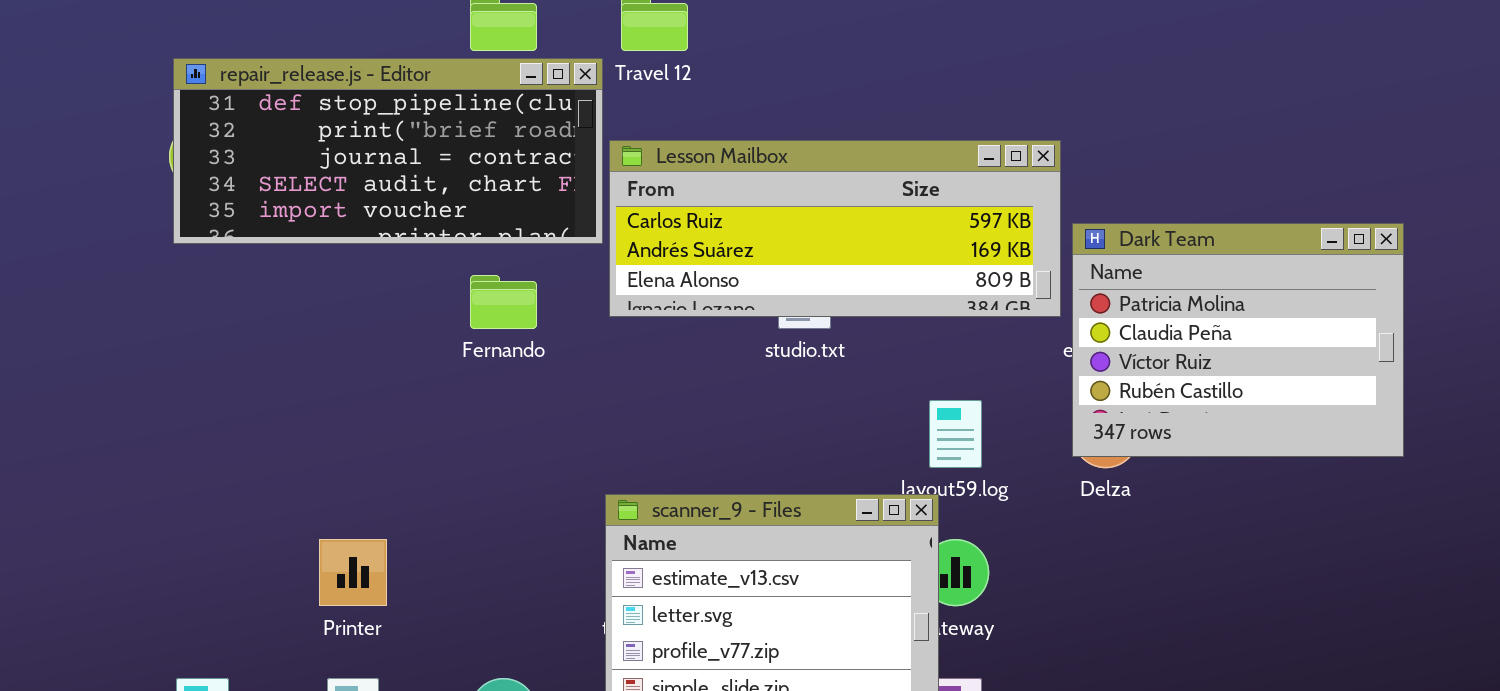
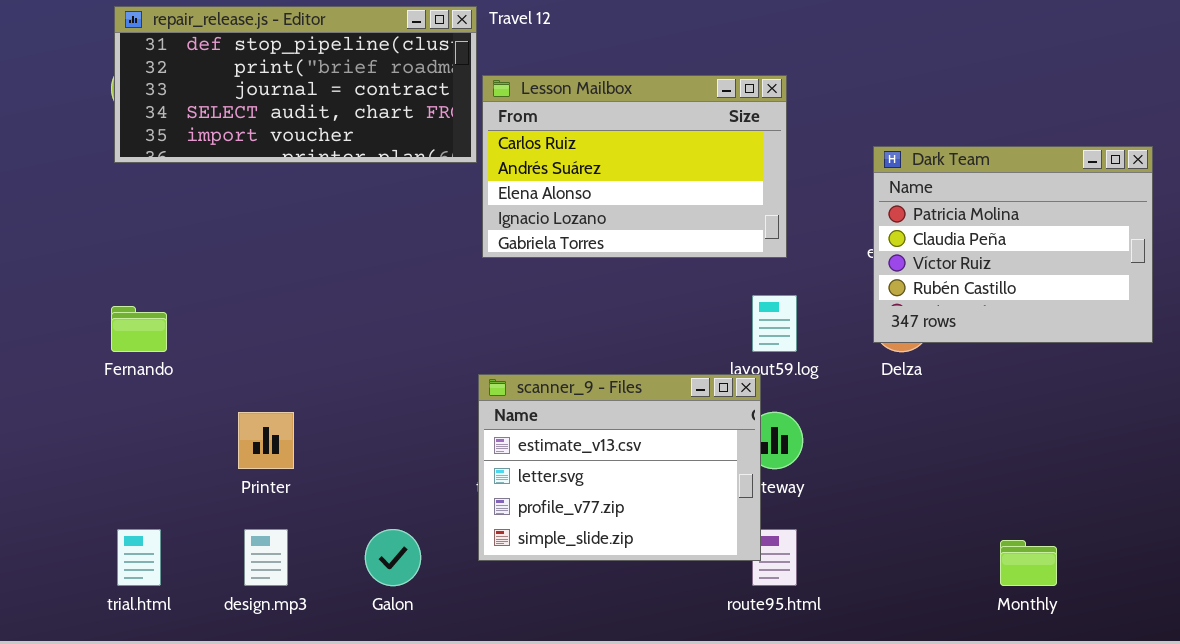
Lesson Mailbox: [609,140,1061,317] -> [482,75,787,258], resized
Fernando: [470,275,537,329] -> [111,306,167,352], moved

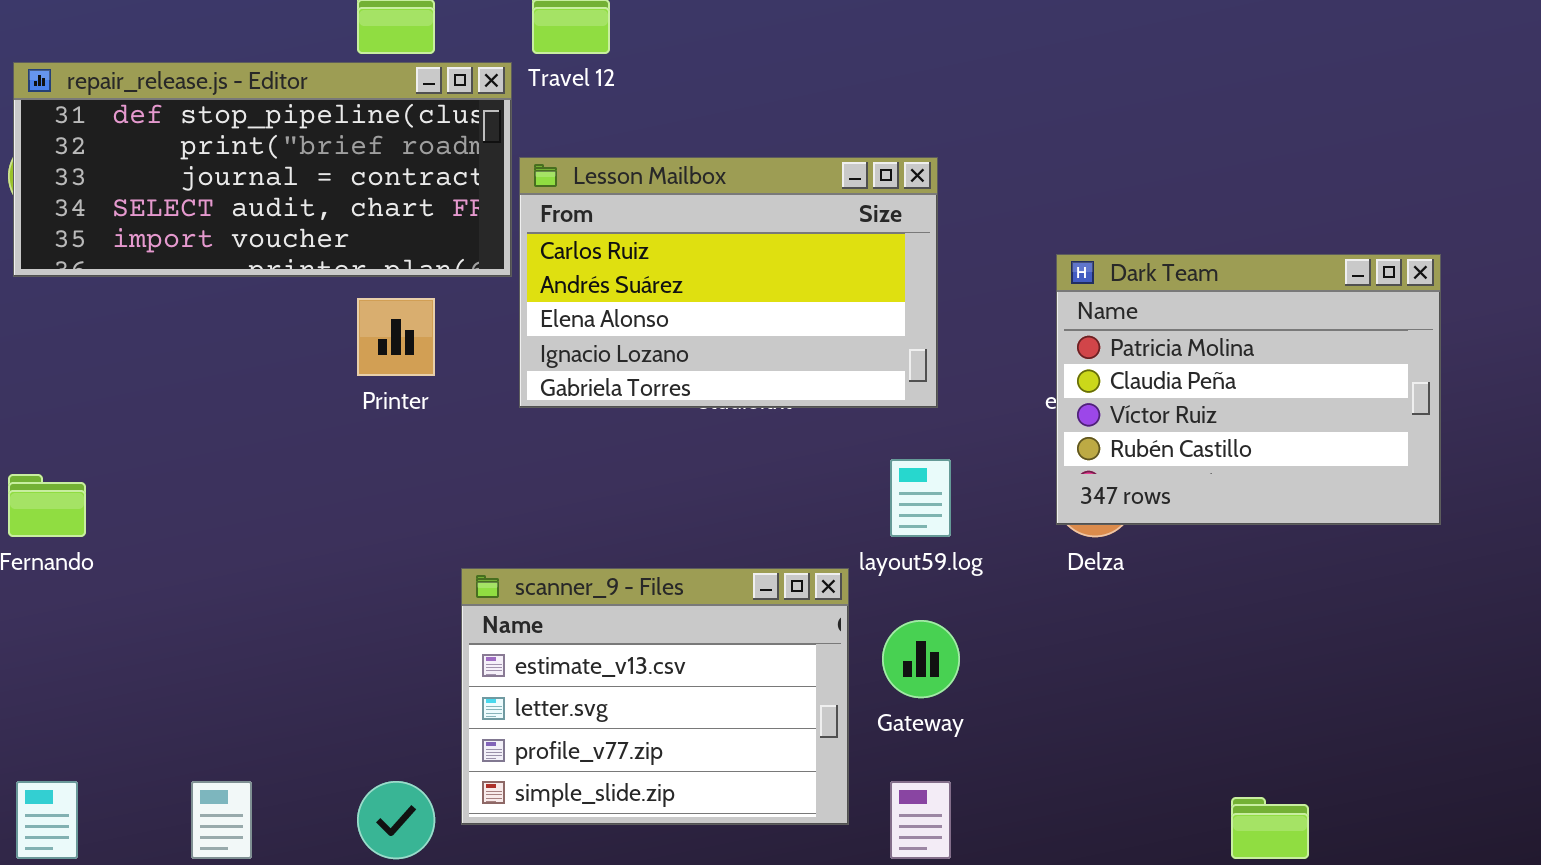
scanner_9 - Files: [478,374,761,561] -> [461,568,849,825], moved
Printer: [238,412,294,469] -> [357,298,435,376], moved

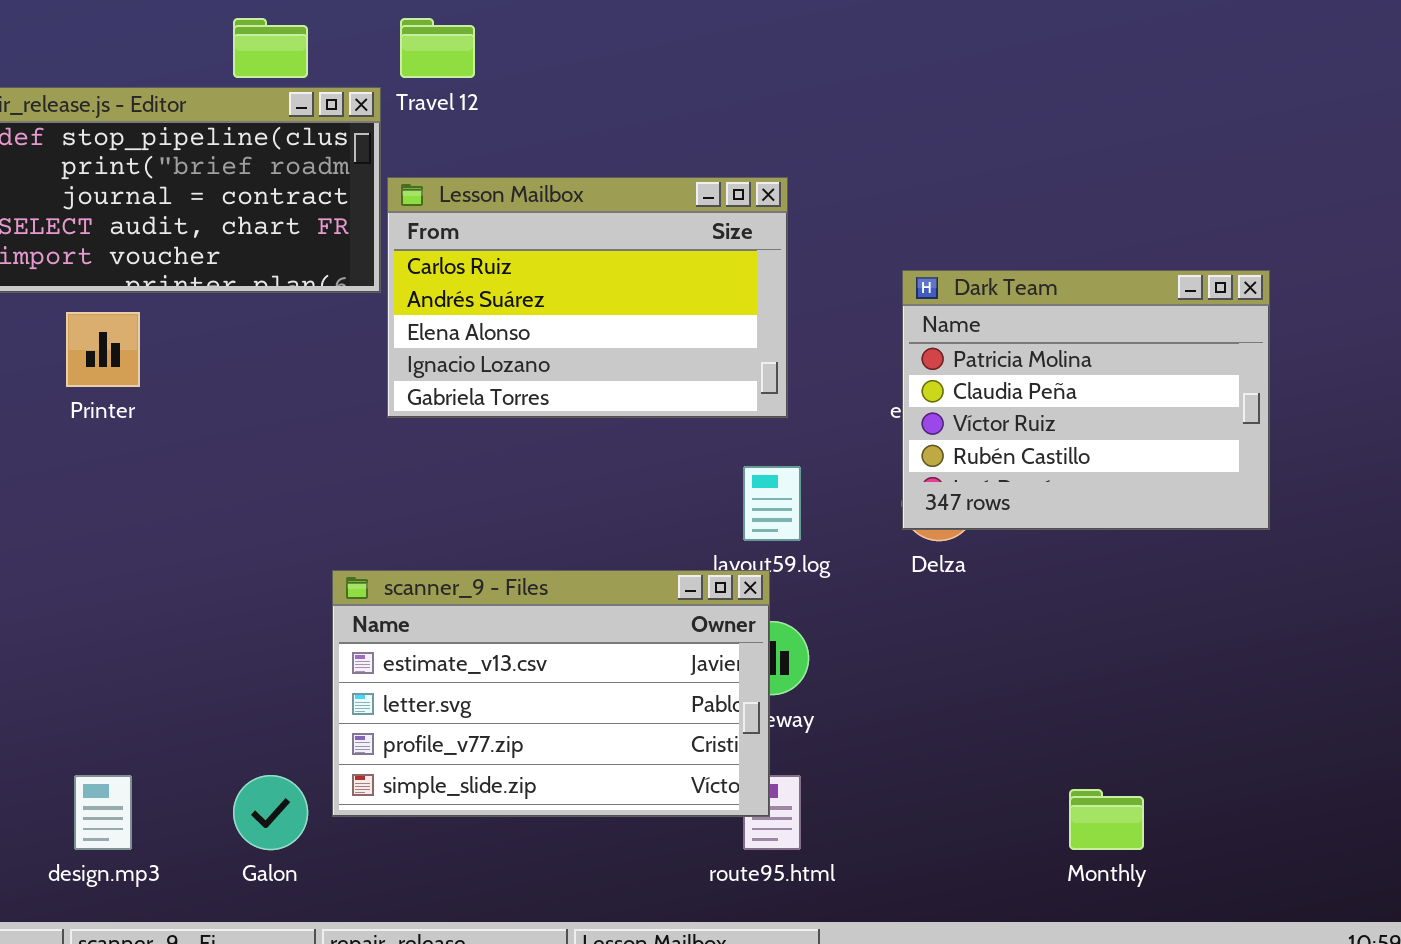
Printer: [357,298,435,376] -> [66,312,140,387], moved
scanner_9 - Files: [461,568,849,825] -> [332,570,770,817], resized

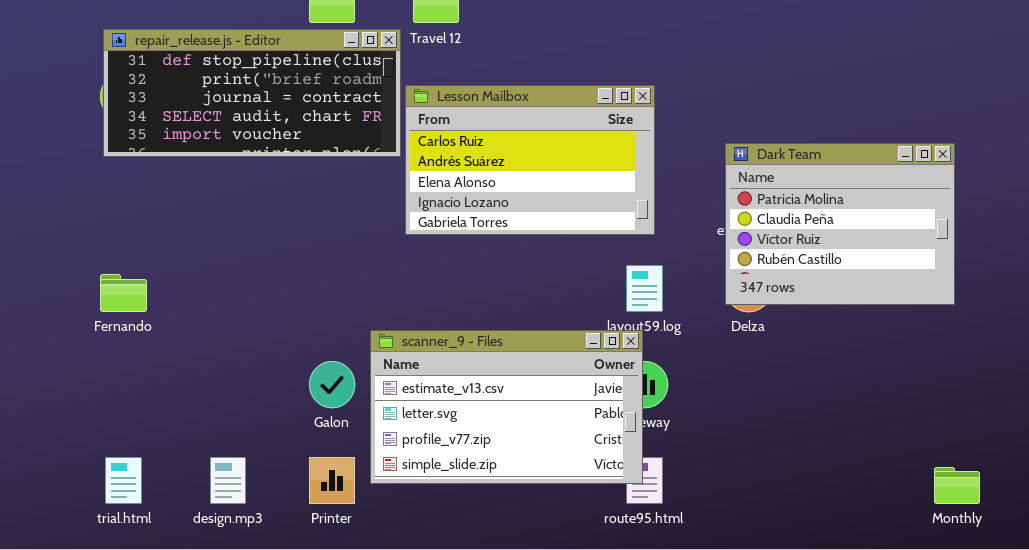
Printer: [66,312,140,387] -> [309,457,355,504], moved
Galon: [233,775,308,850] -> [309,361,355,408], moved
Monthly: [1069,789,1144,850] -> [934,467,980,504], moved

